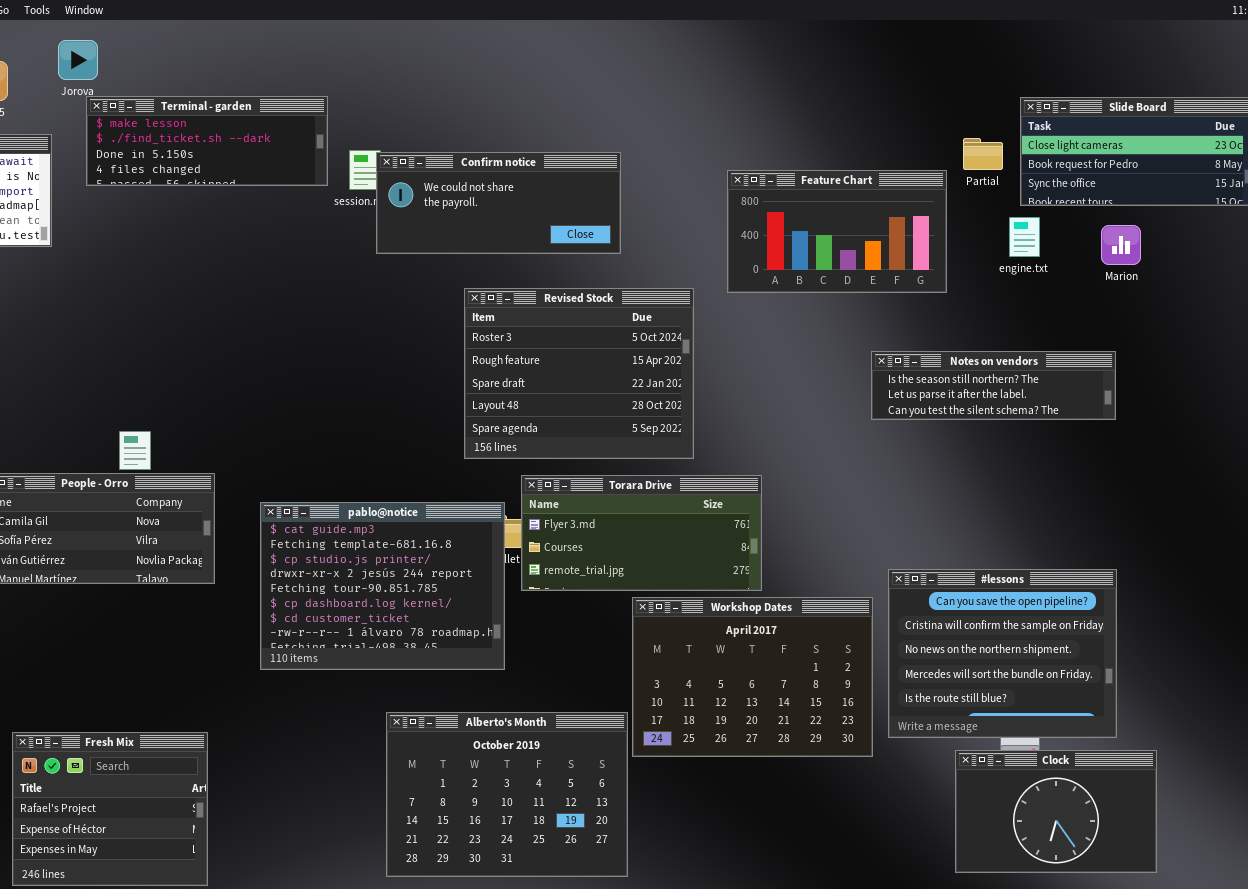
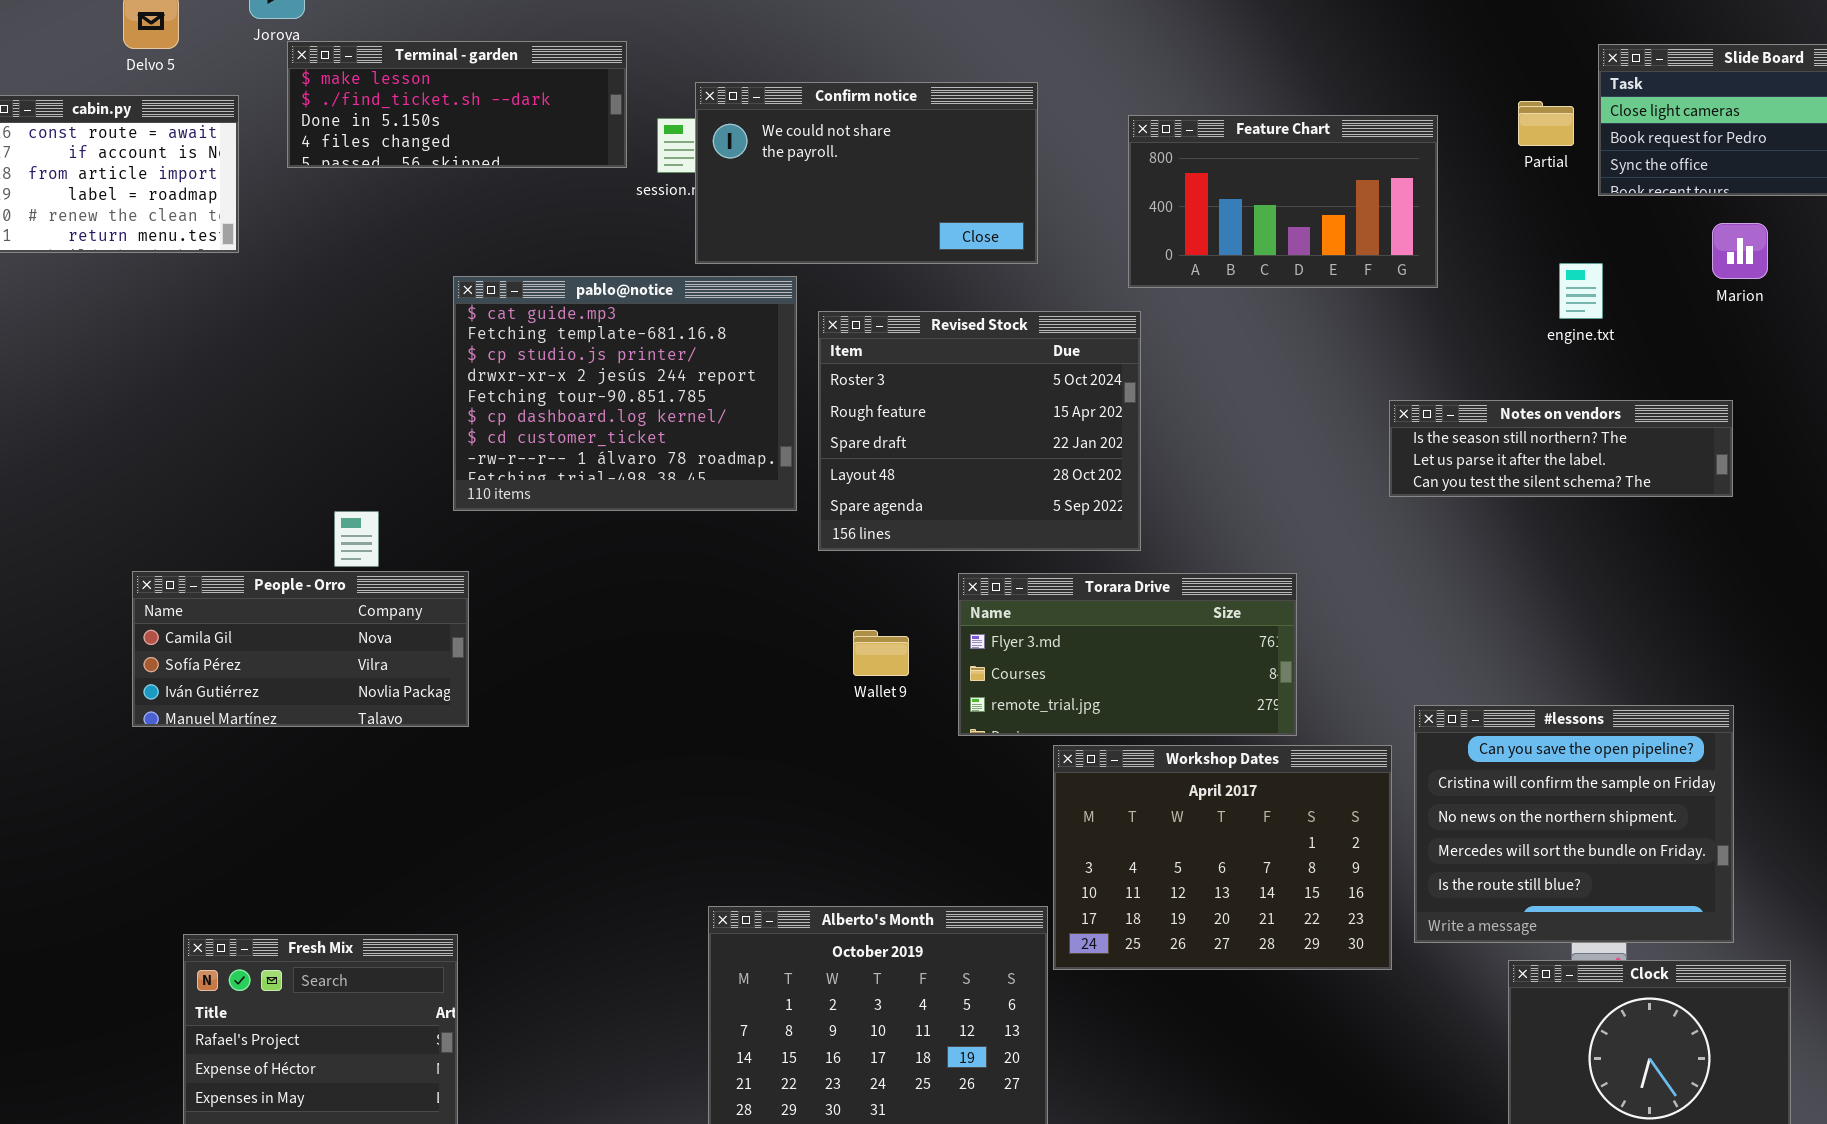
Confirm notice: [376,152,621,254] -> [695,82,1038,264], resized
Feature Chart: [727,170,947,293] -> [1128,115,1438,288], moved
engine.txt: [1009,217,1040,257] -> [1559,263,1603,319], moved
Torara Drive: [521,475,762,591] -> [958,573,1297,736], moved
pablo@notice: [260,502,505,670] -> [453,276,797,511], moved

